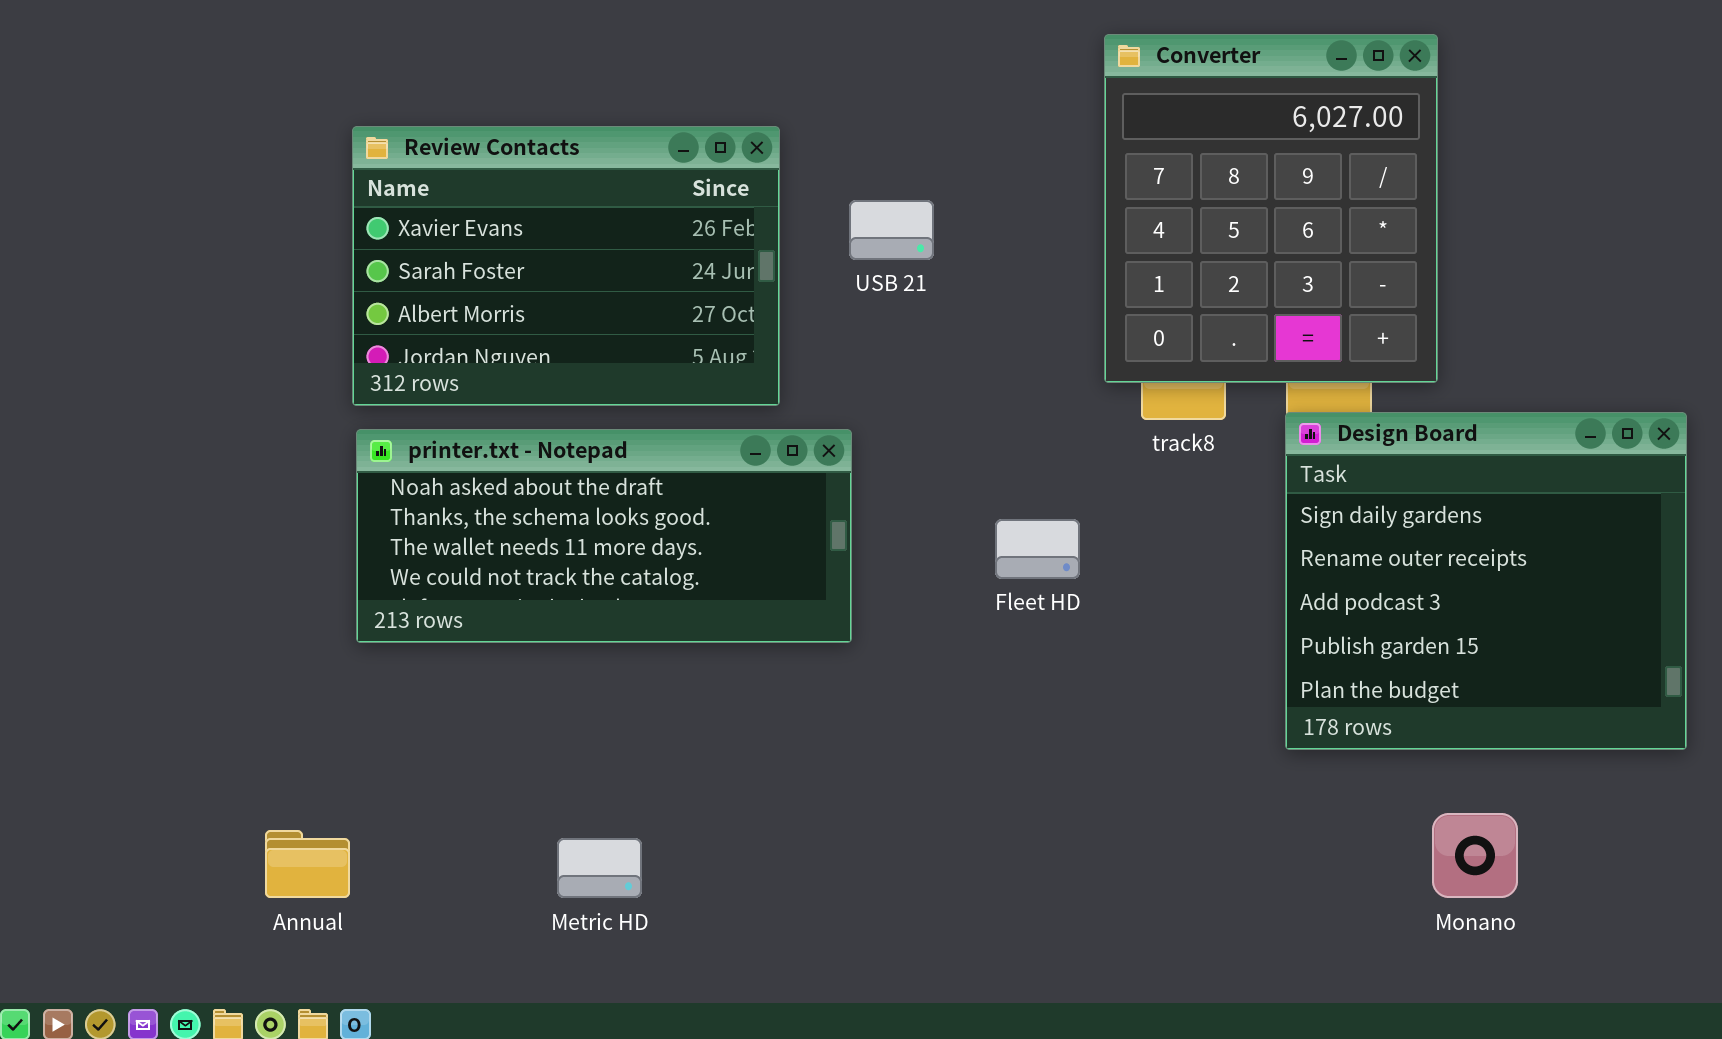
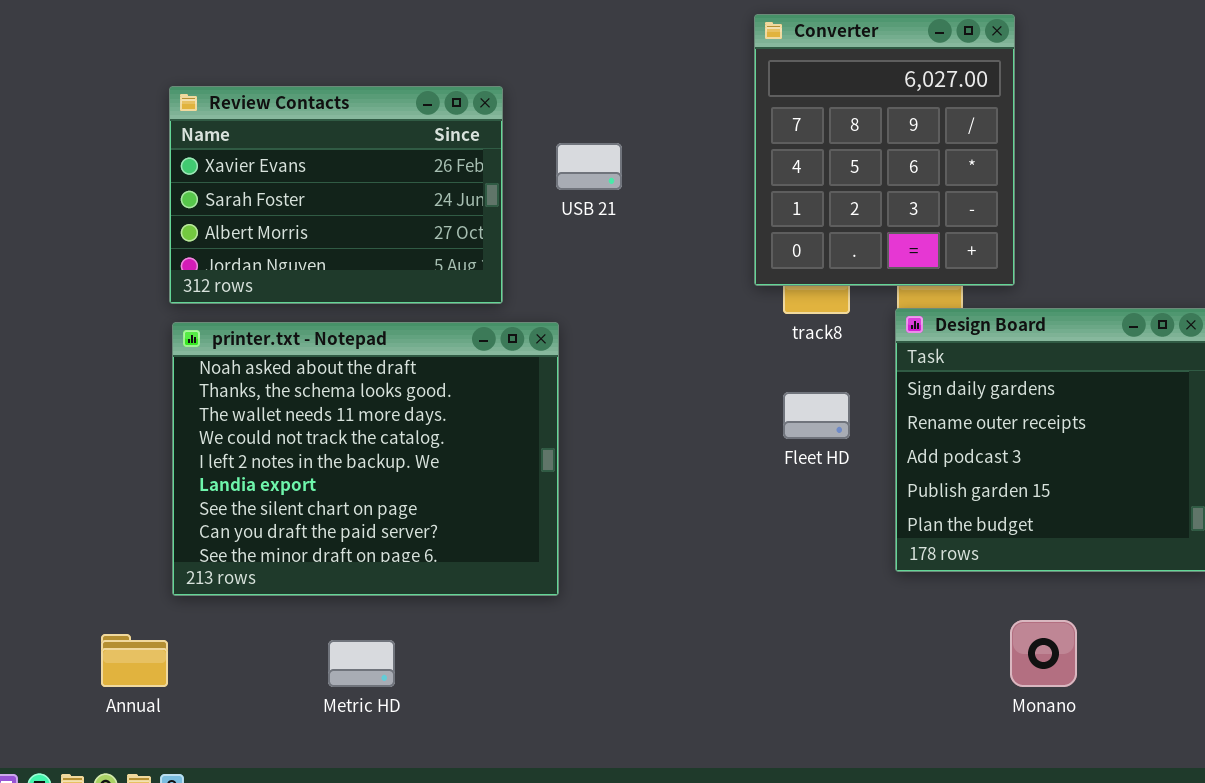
printer.txt - Notepad: [356,429,852,643] -> [172,322,559,596], resized
Fleet HD: [995,519,1080,579] -> [783,392,850,439], moved

